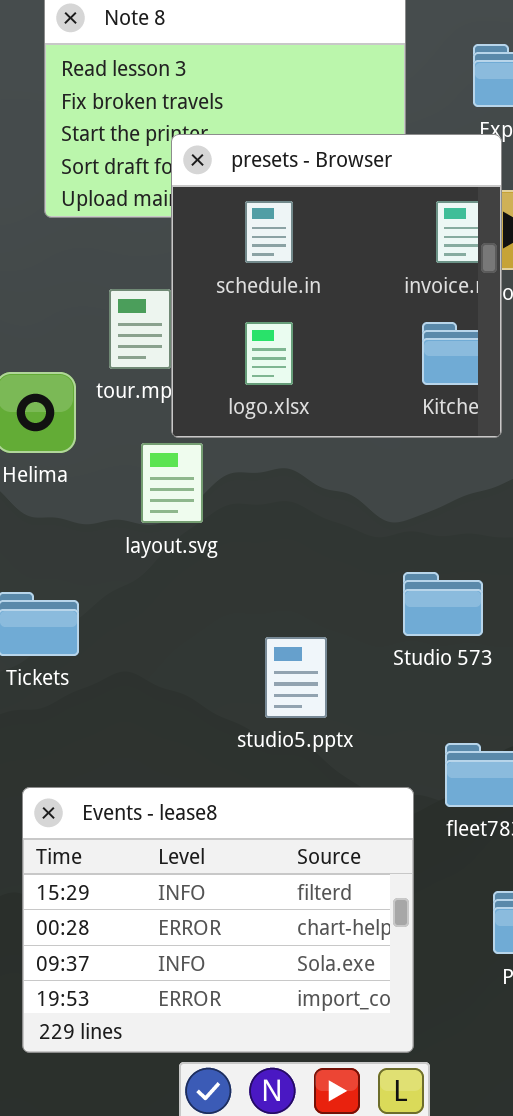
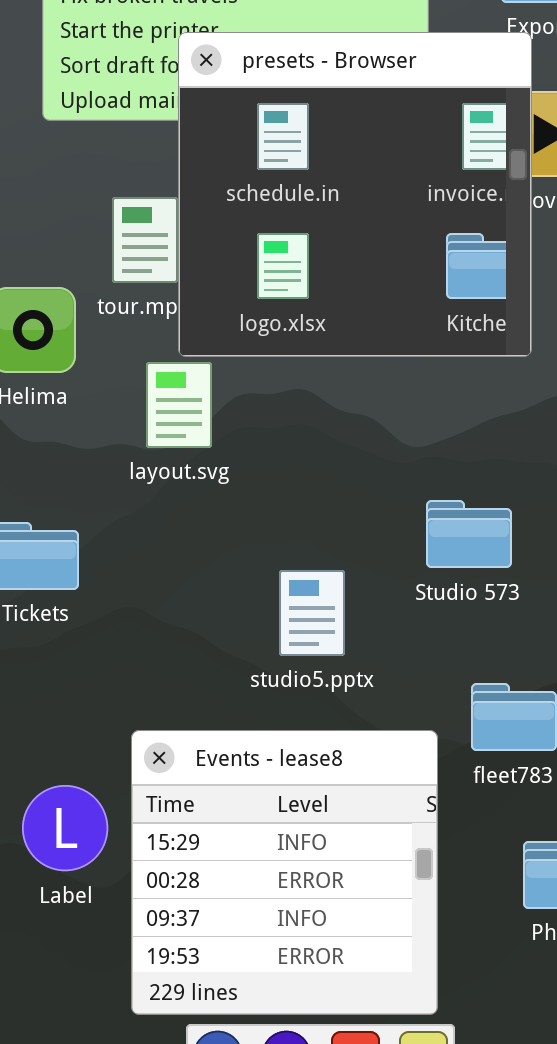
Events - lease8: [22,787,414,1053] -> [131,730,438,1015], resized

